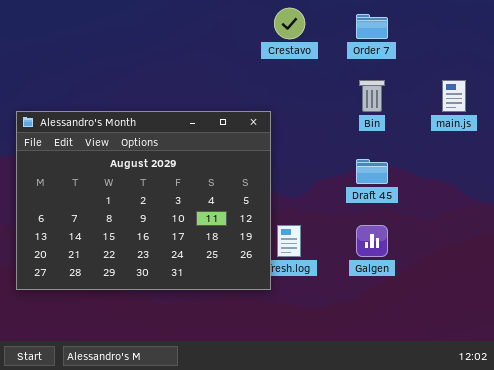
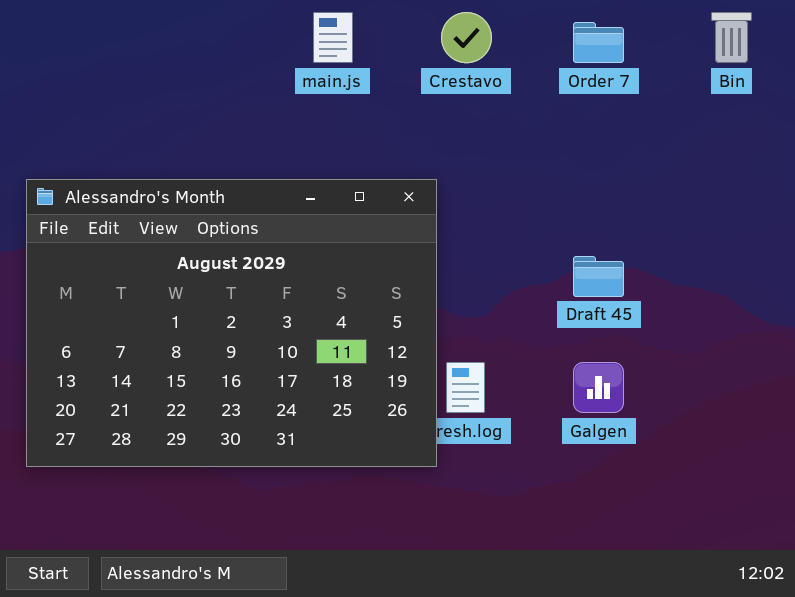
Bin: [359,80,385,112] -> [711,12,752,63], moved
main.js: [442,80,466,112] -> [313,12,353,63], moved

